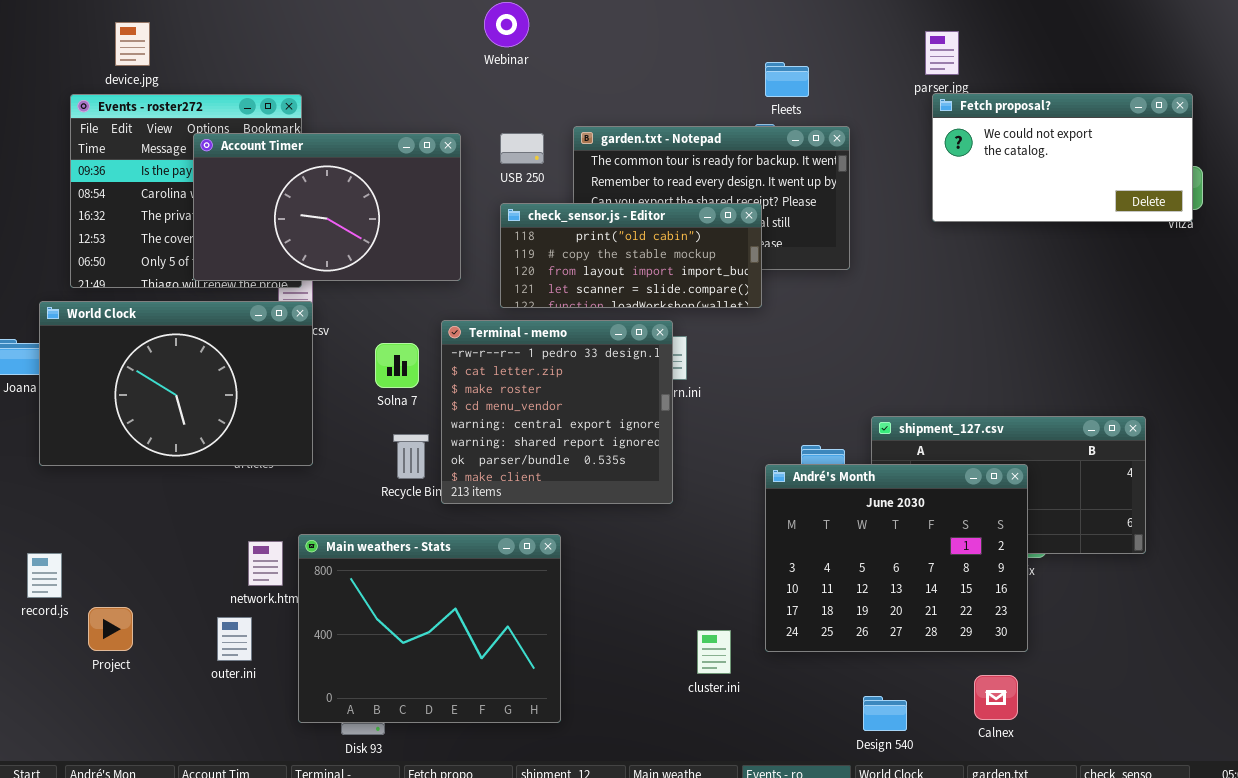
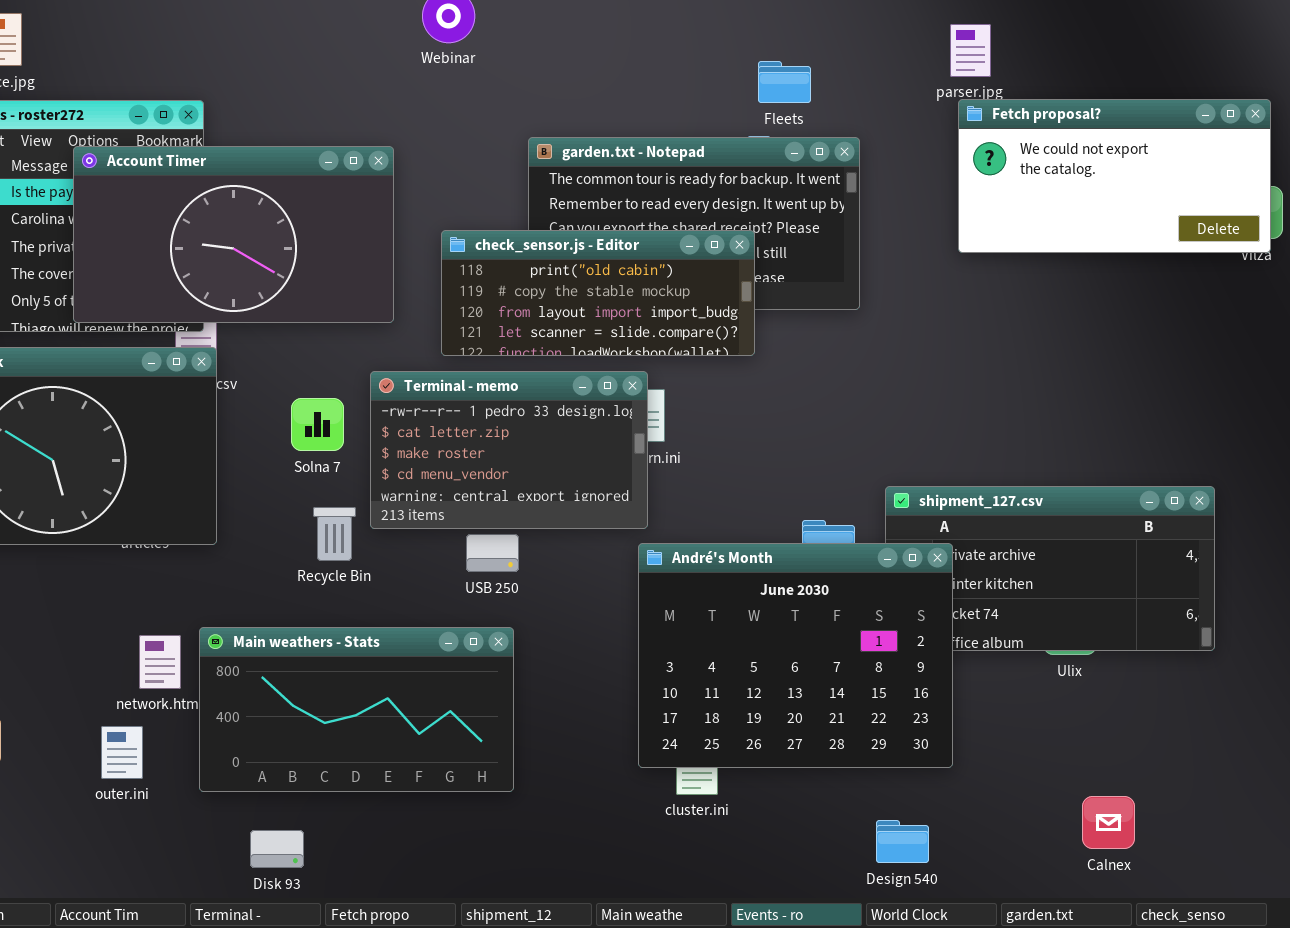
USB 250: [500,133,544,164] -> [466,534,519,572], moved
Terminal - memo: [441,320,673,504] -> [370,371,648,529], resized
André's Month: [765,464,1028,652] -> [638,543,953,768], moved
Main weathers - Stats: [298,534,561,723] -> [199,627,514,792], resized
Calnex: [974,675,1018,720] -> [1082,796,1135,849], moved

